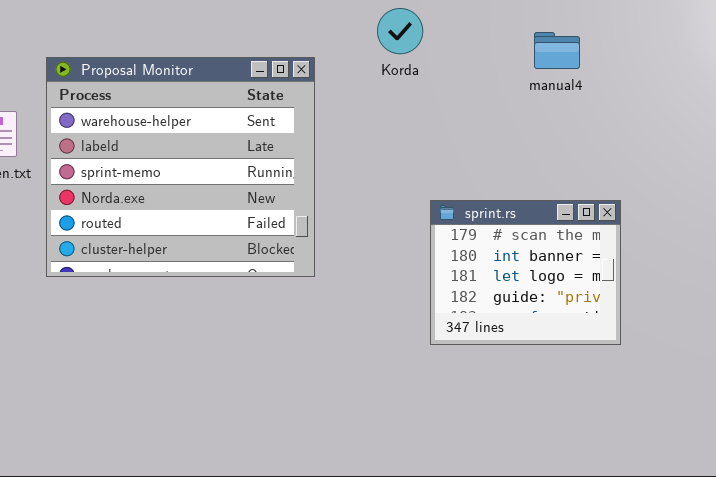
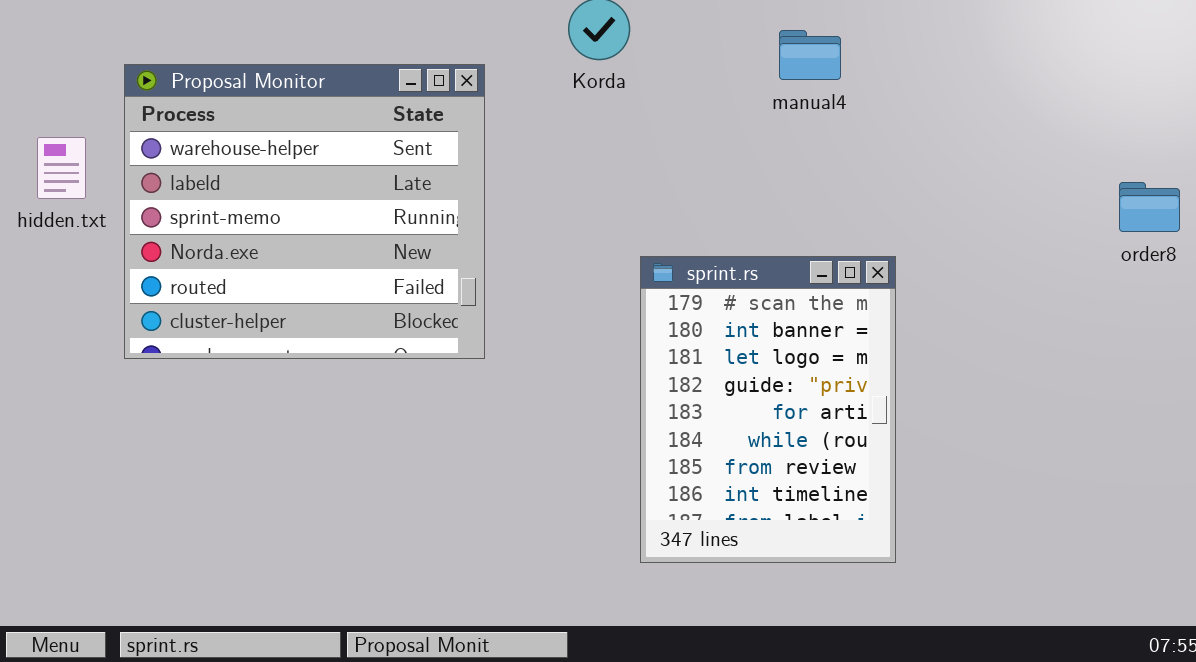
sprint.rs: [430,200,621,345] -> [640,256,896,563], resized

